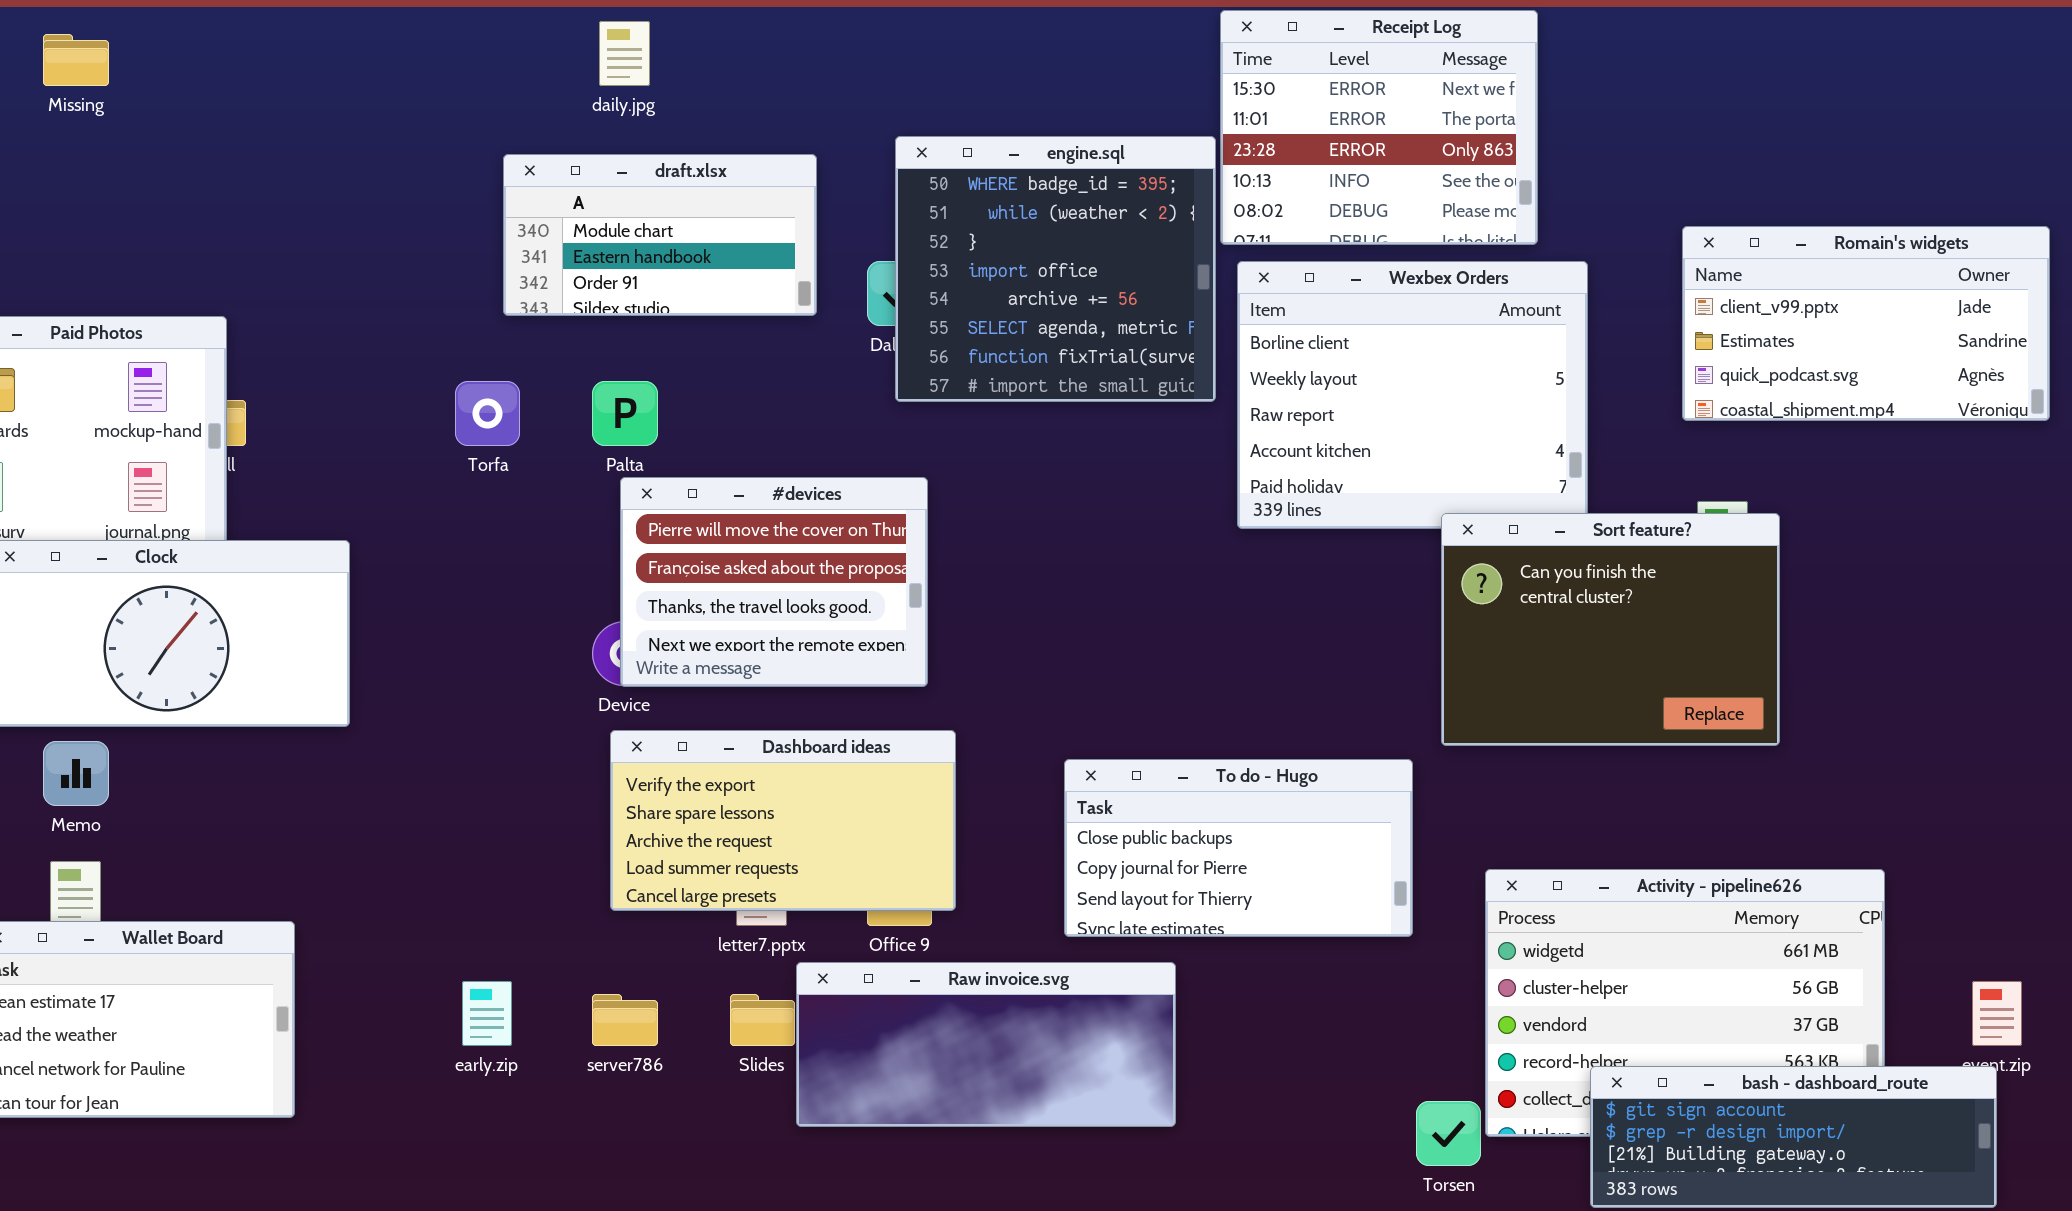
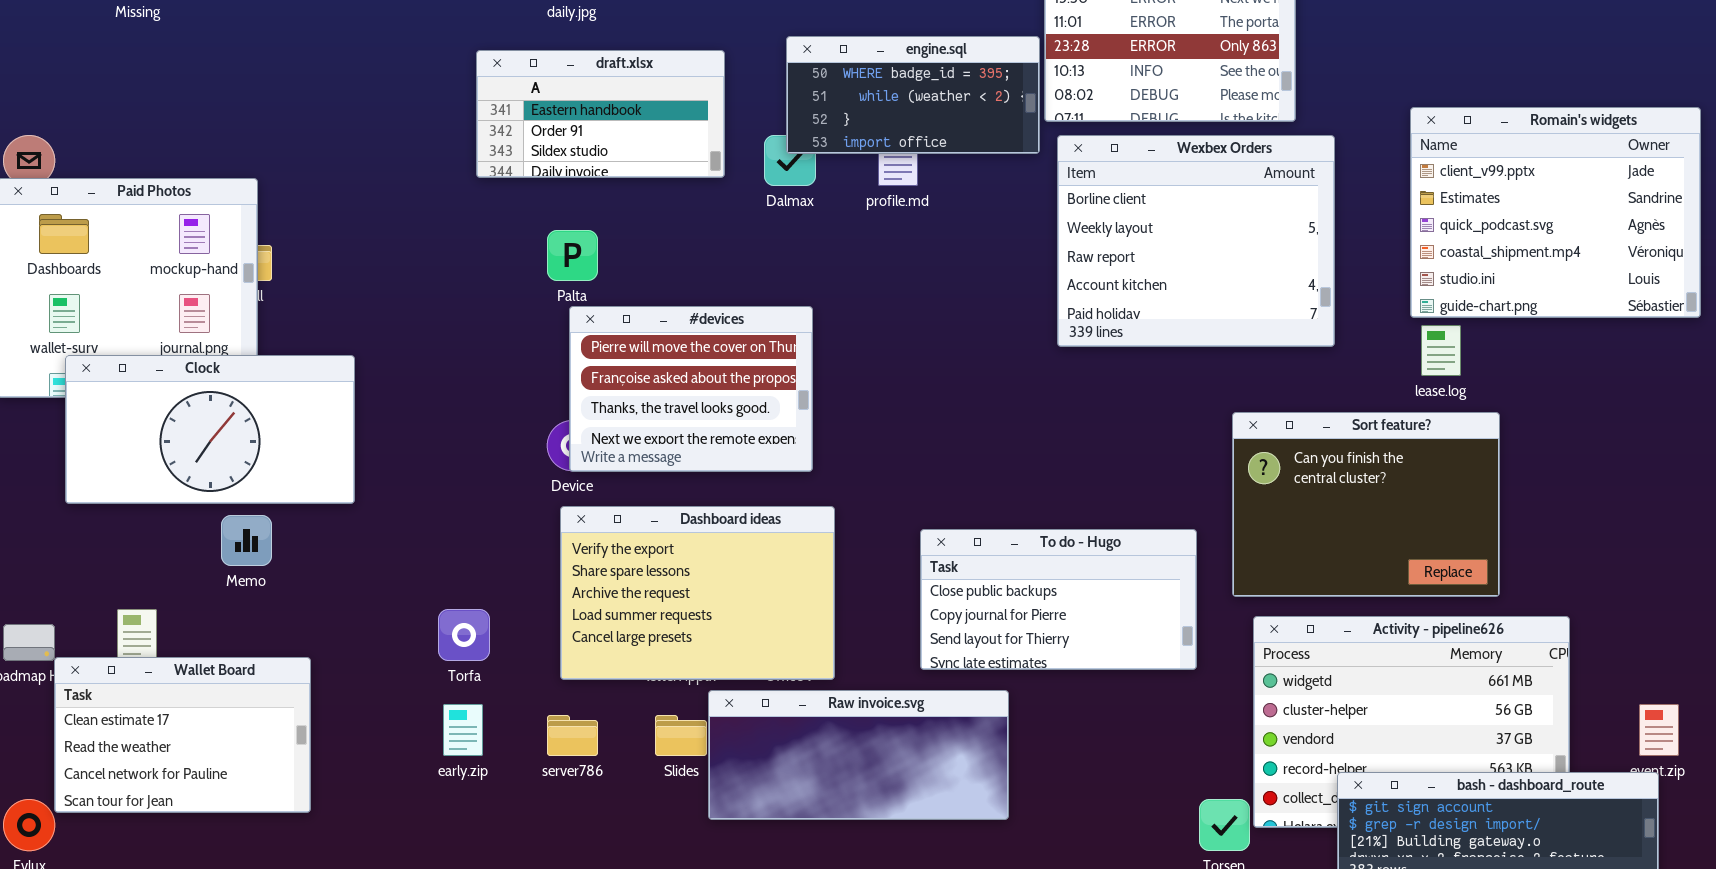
engine.sql: [895,136,1216,402] -> [786,36,1040,154], resized
draft.xlsx: [503,154,817,316] -> [476,50,725,178], scrolled down 1 row
Romain's widgets: [1682,226,2050,421] -> [1410,107,1701,318], resized
Torfa: [455,381,520,446] -> [438,609,490,661], moved
Sort feature?: [1441,513,1780,746] -> [1232,412,1500,597], moved
Dashboard ideas: [610,730,956,911] -> [560,506,835,680], resized
Memo: [43,741,109,806] -> [221,515,272,566], moved

